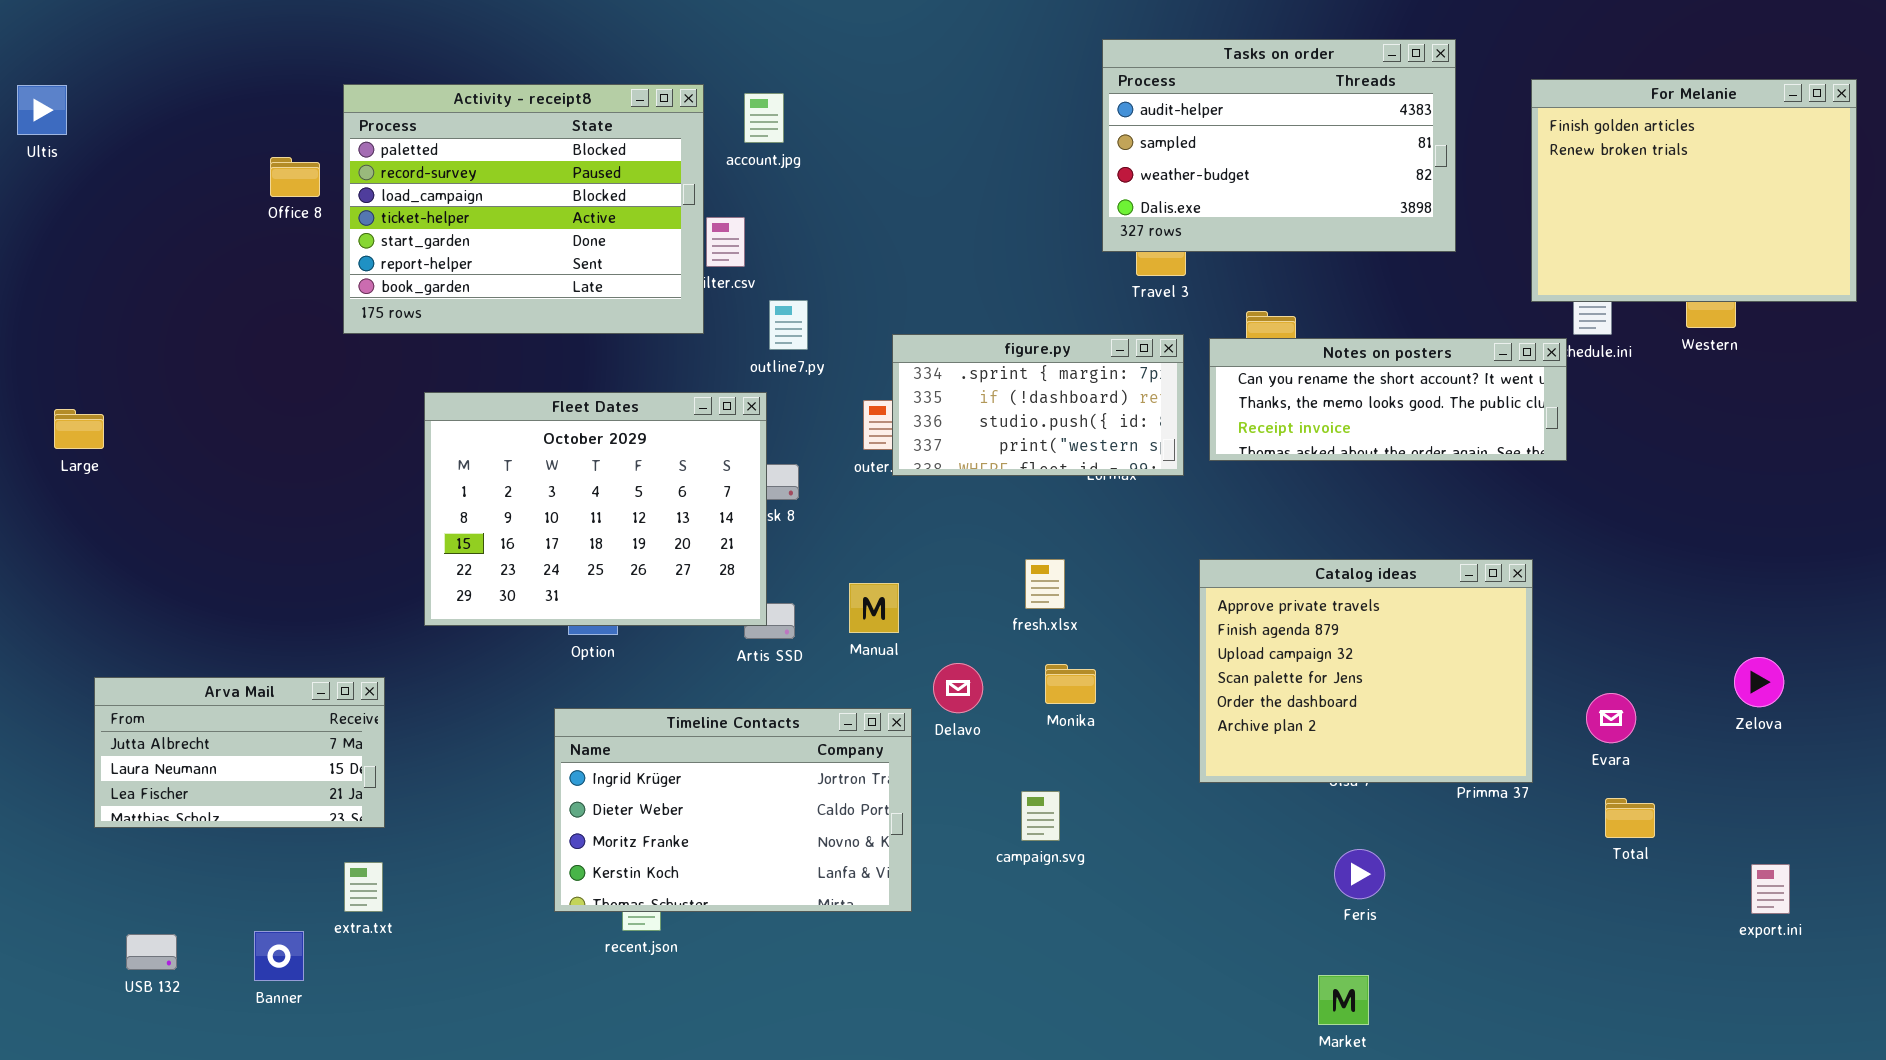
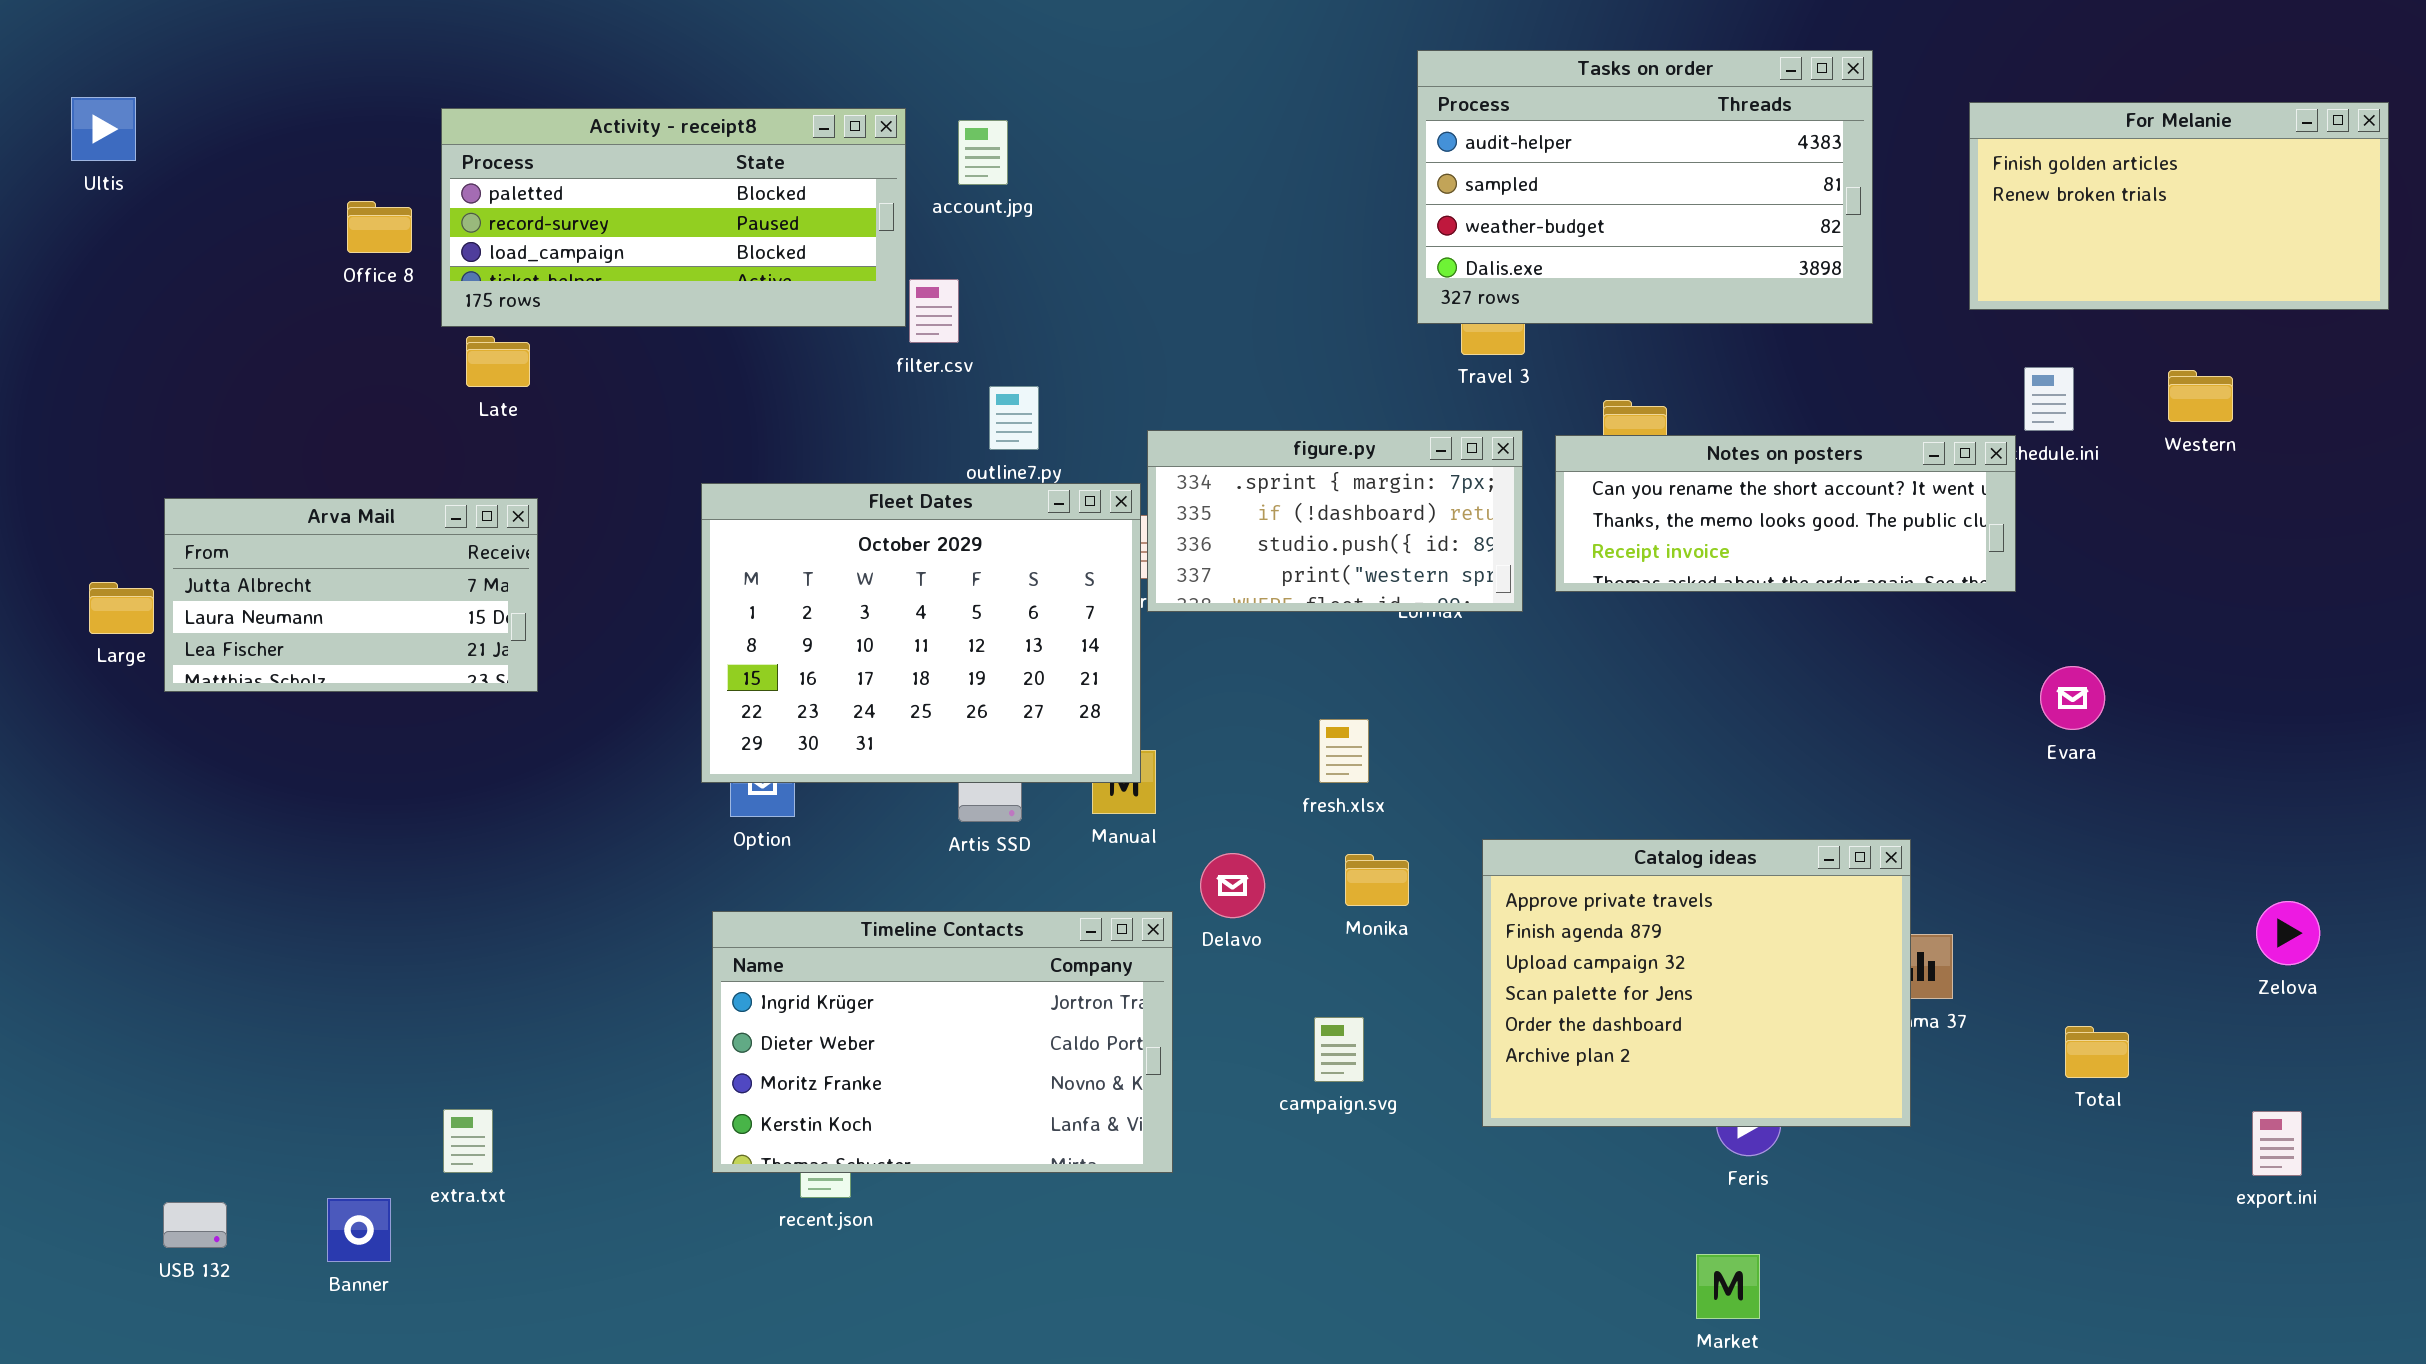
For Melanie: [1531,79,1857,302] -> [1969,102,2389,310], resized
Activity - receipt8: [343,84,704,334] -> [441,108,906,327], resized
Ultis: [17,85,67,135] -> [71,97,136,161], moved
Fleet Dates: [424,392,767,626] -> [701,483,1141,783], moved
Large: [54,409,104,449] -> [89,582,154,634], moved
Catalog ideas: [1199,559,1533,783] -> [1482,839,1911,1127], moved
Zelova: [1734,657,1784,707] -> [2256,901,2320,965], moved
Arva Mail: [94,677,385,828] -> [164,498,538,692], moved
Evara: [1586,693,1636,743] -> [2040,666,2105,730], moved

